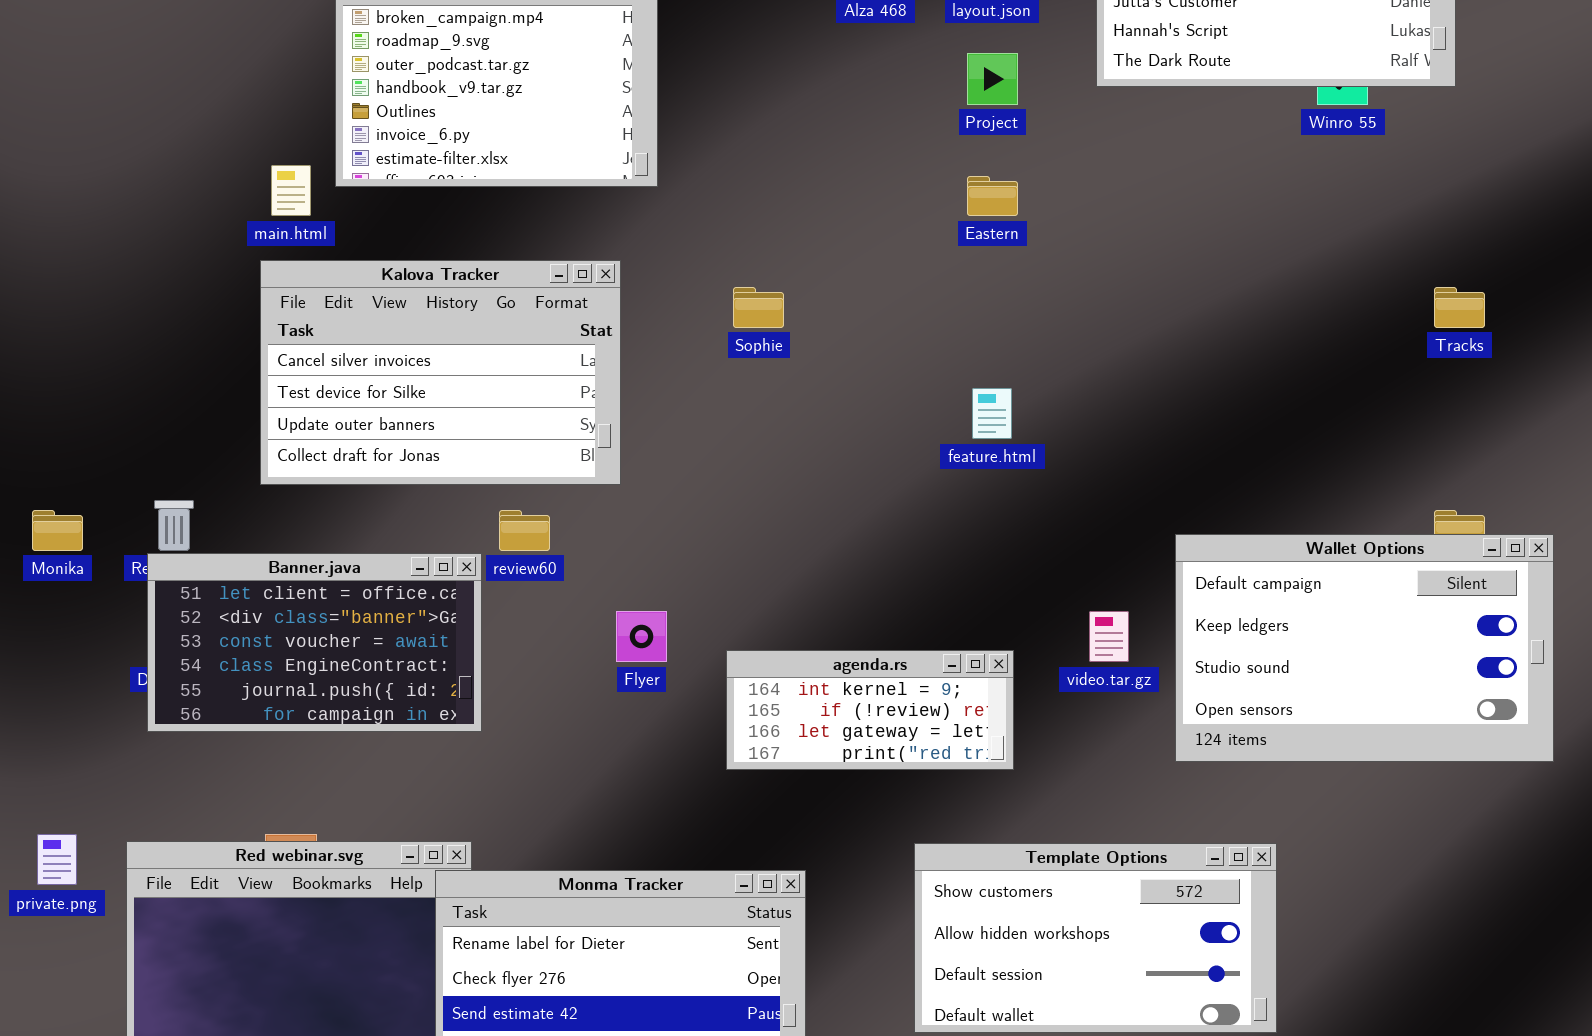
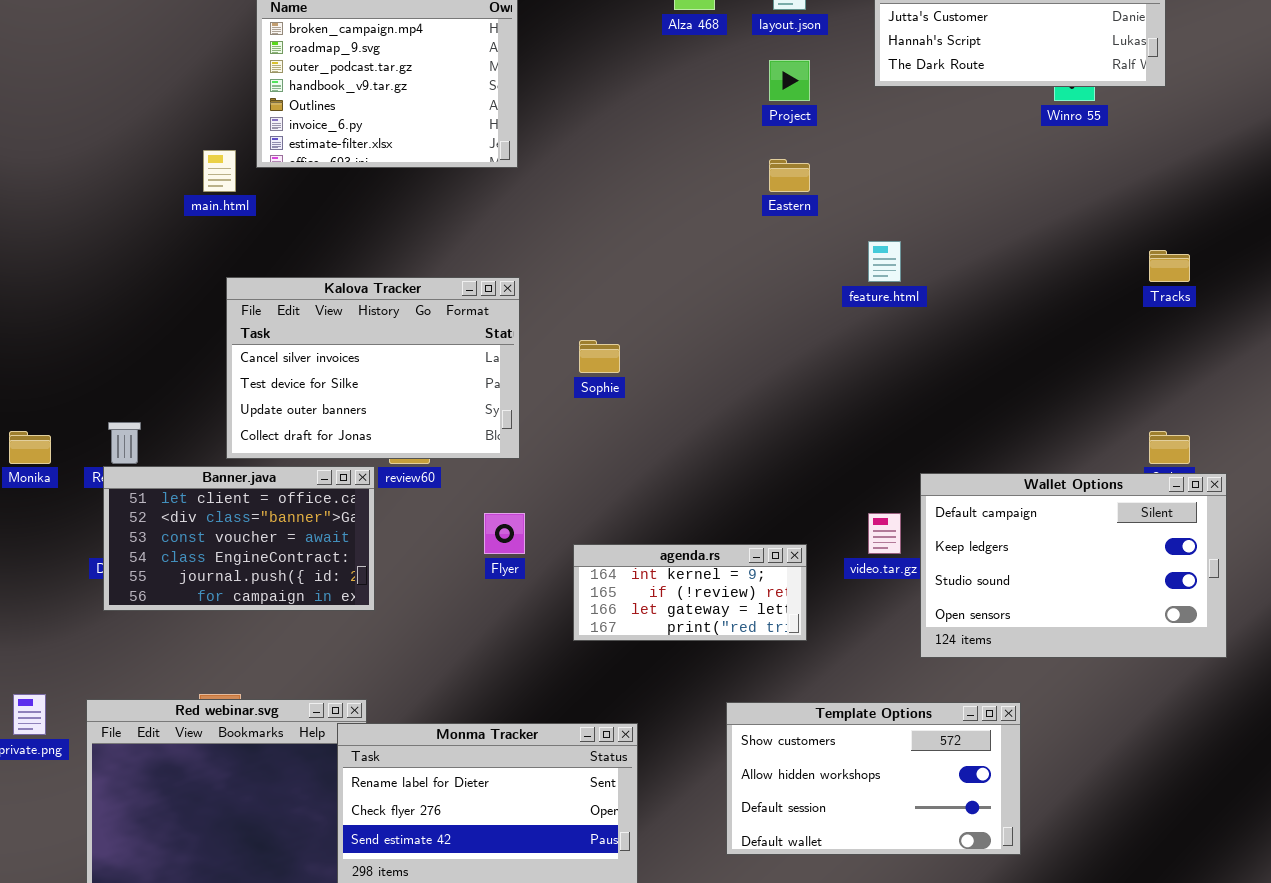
Kalova Tracker: [260,260,621,485] -> [226,277,520,459], moved
Sophie: [733,287,784,328] -> [579,340,620,373], moved
feature.html: [972,388,1012,439] -> [868,241,901,282], moved
Wallet Options: [1175,534,1554,762] -> [920,473,1227,658], moved

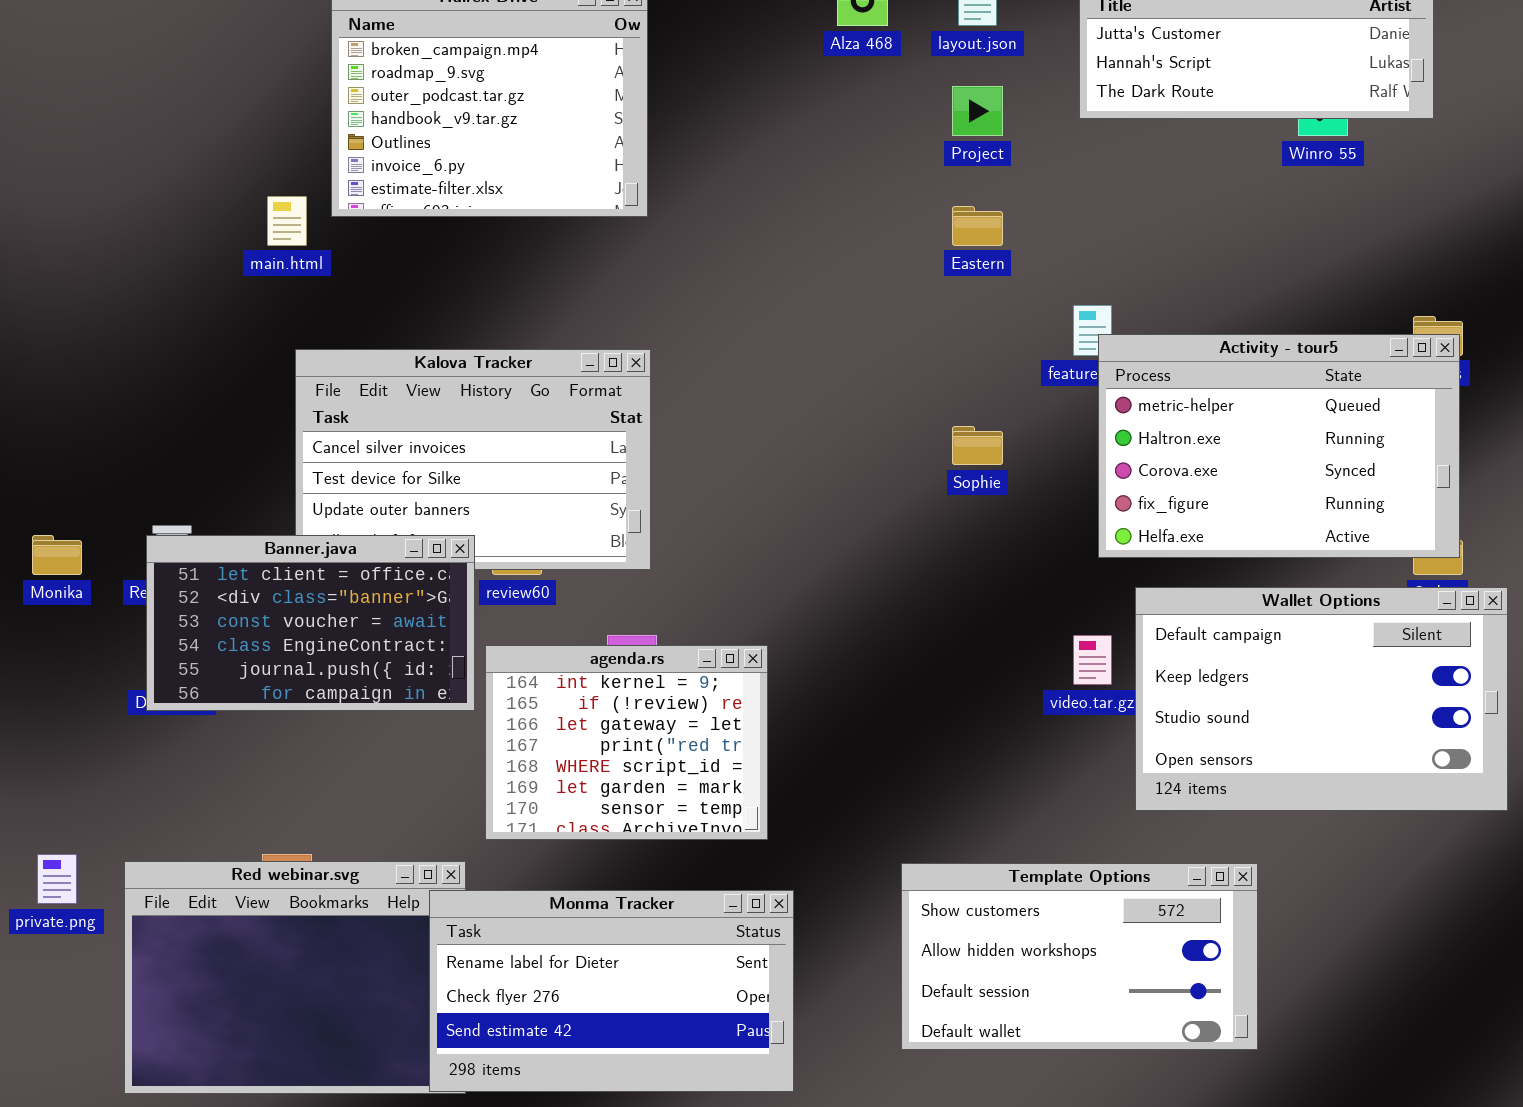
Activity - tour5: none -> [1098,334,1460,558], opened
Sophie: [579,340,620,373] -> [952,426,1003,465], moved
Banner.java: [103,466,375,611] -> [146,535,475,711], moved
agenda.rs: [573,544,807,641] -> [485,645,768,840], moved, resized

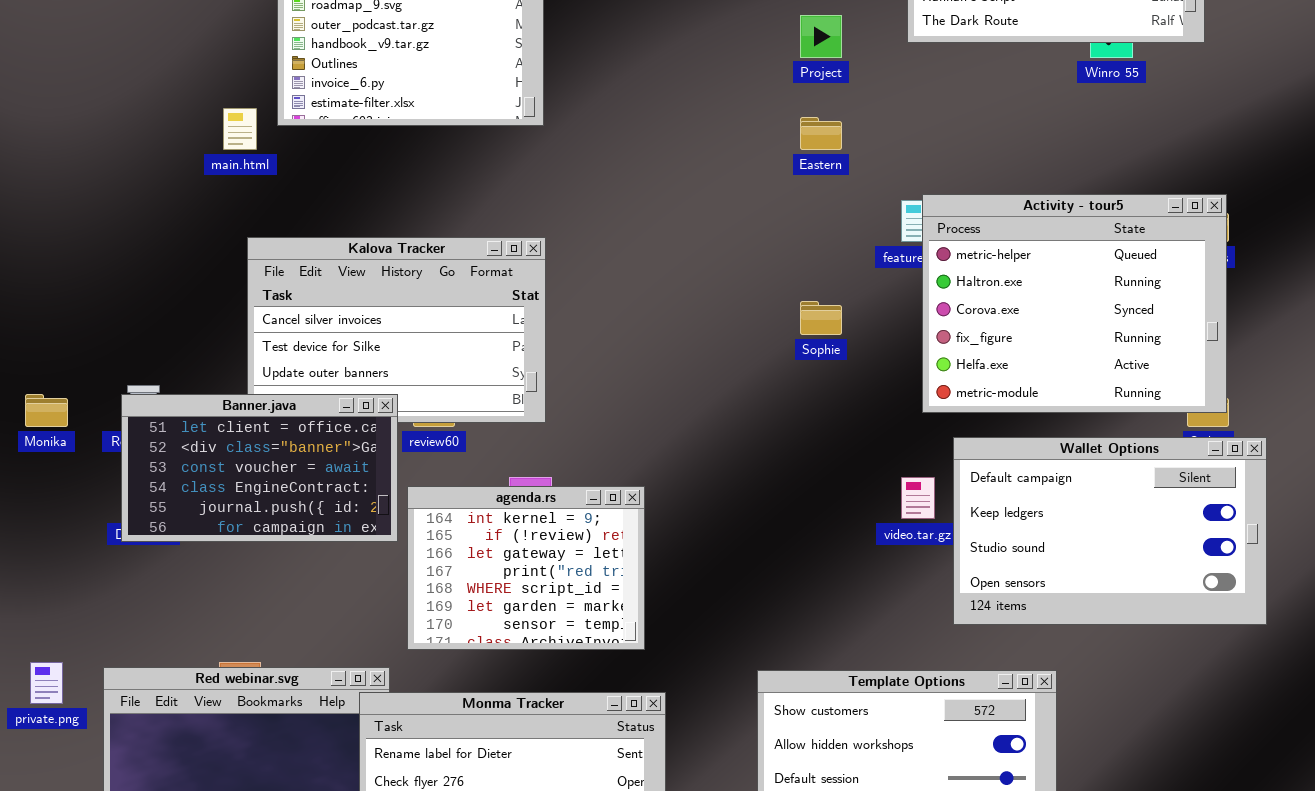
Activity - tour5: [1098,334,1460,558] -> [922,194,1227,413], resized

